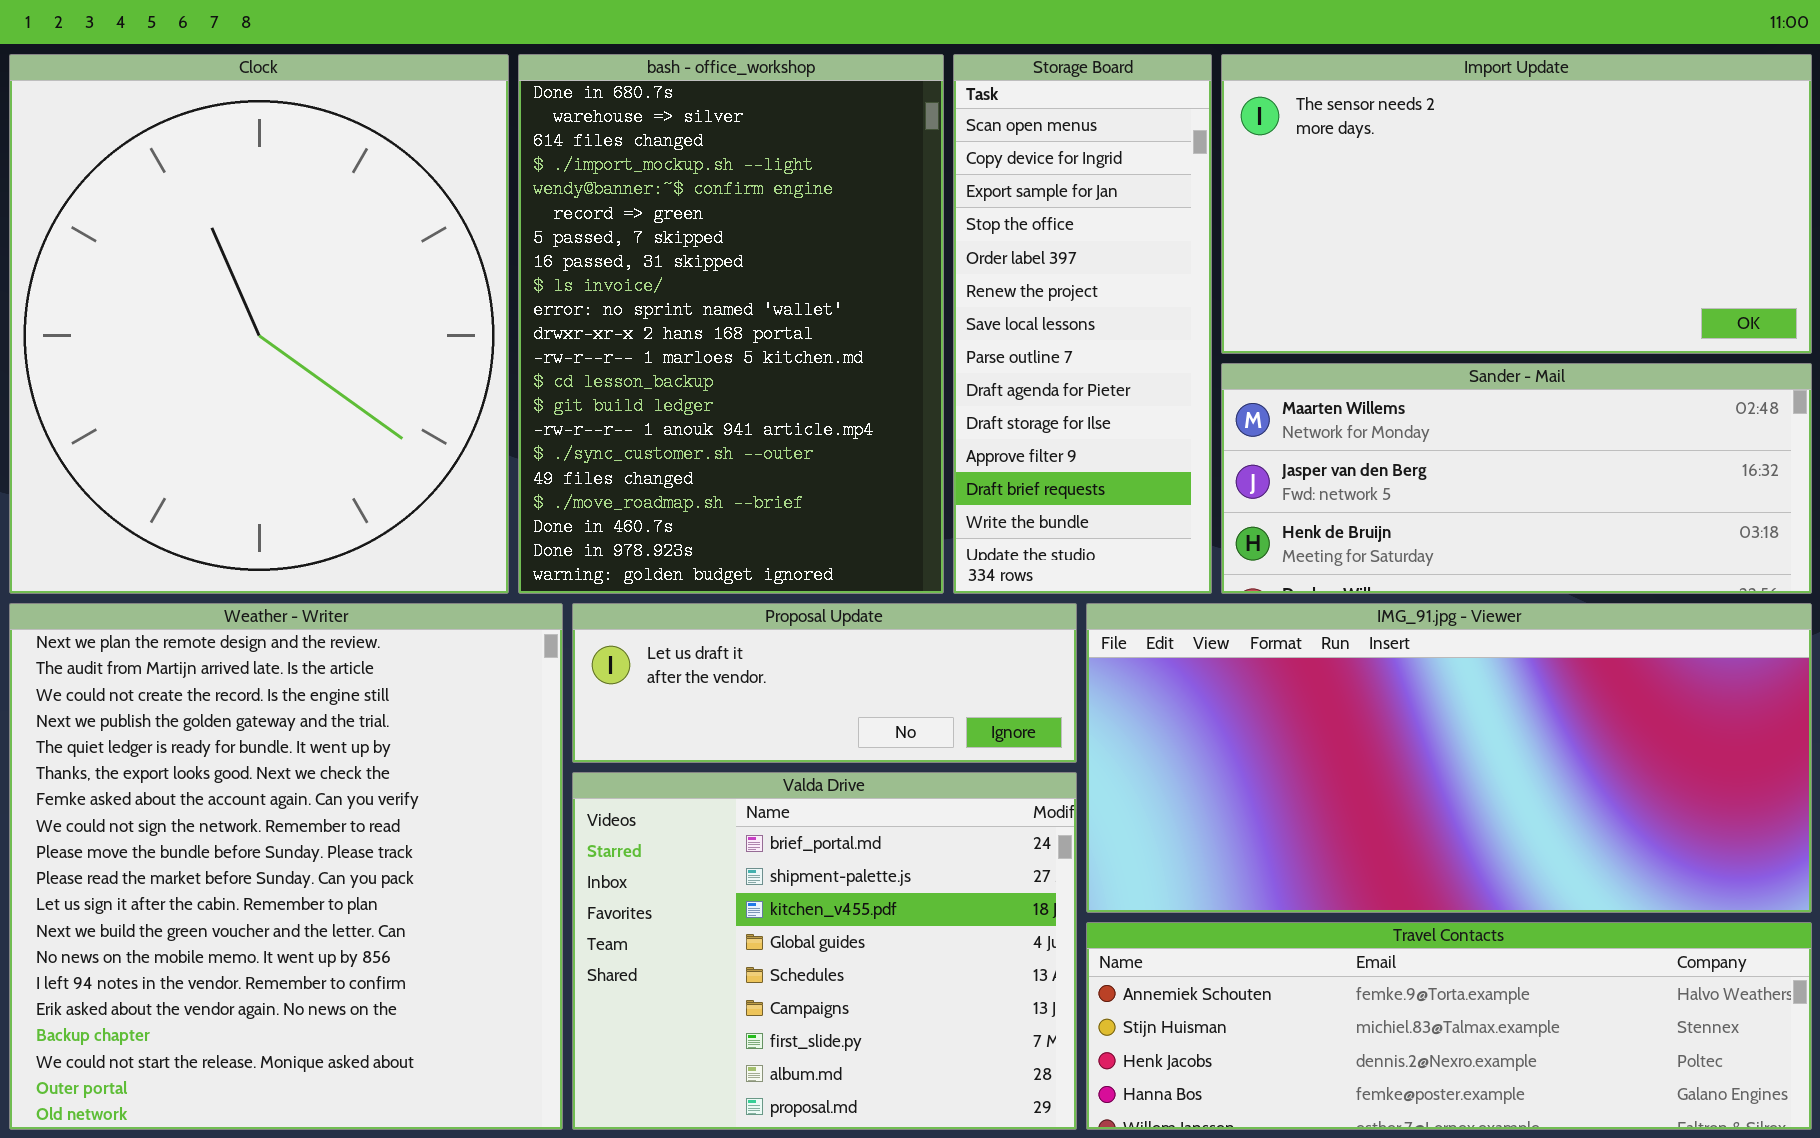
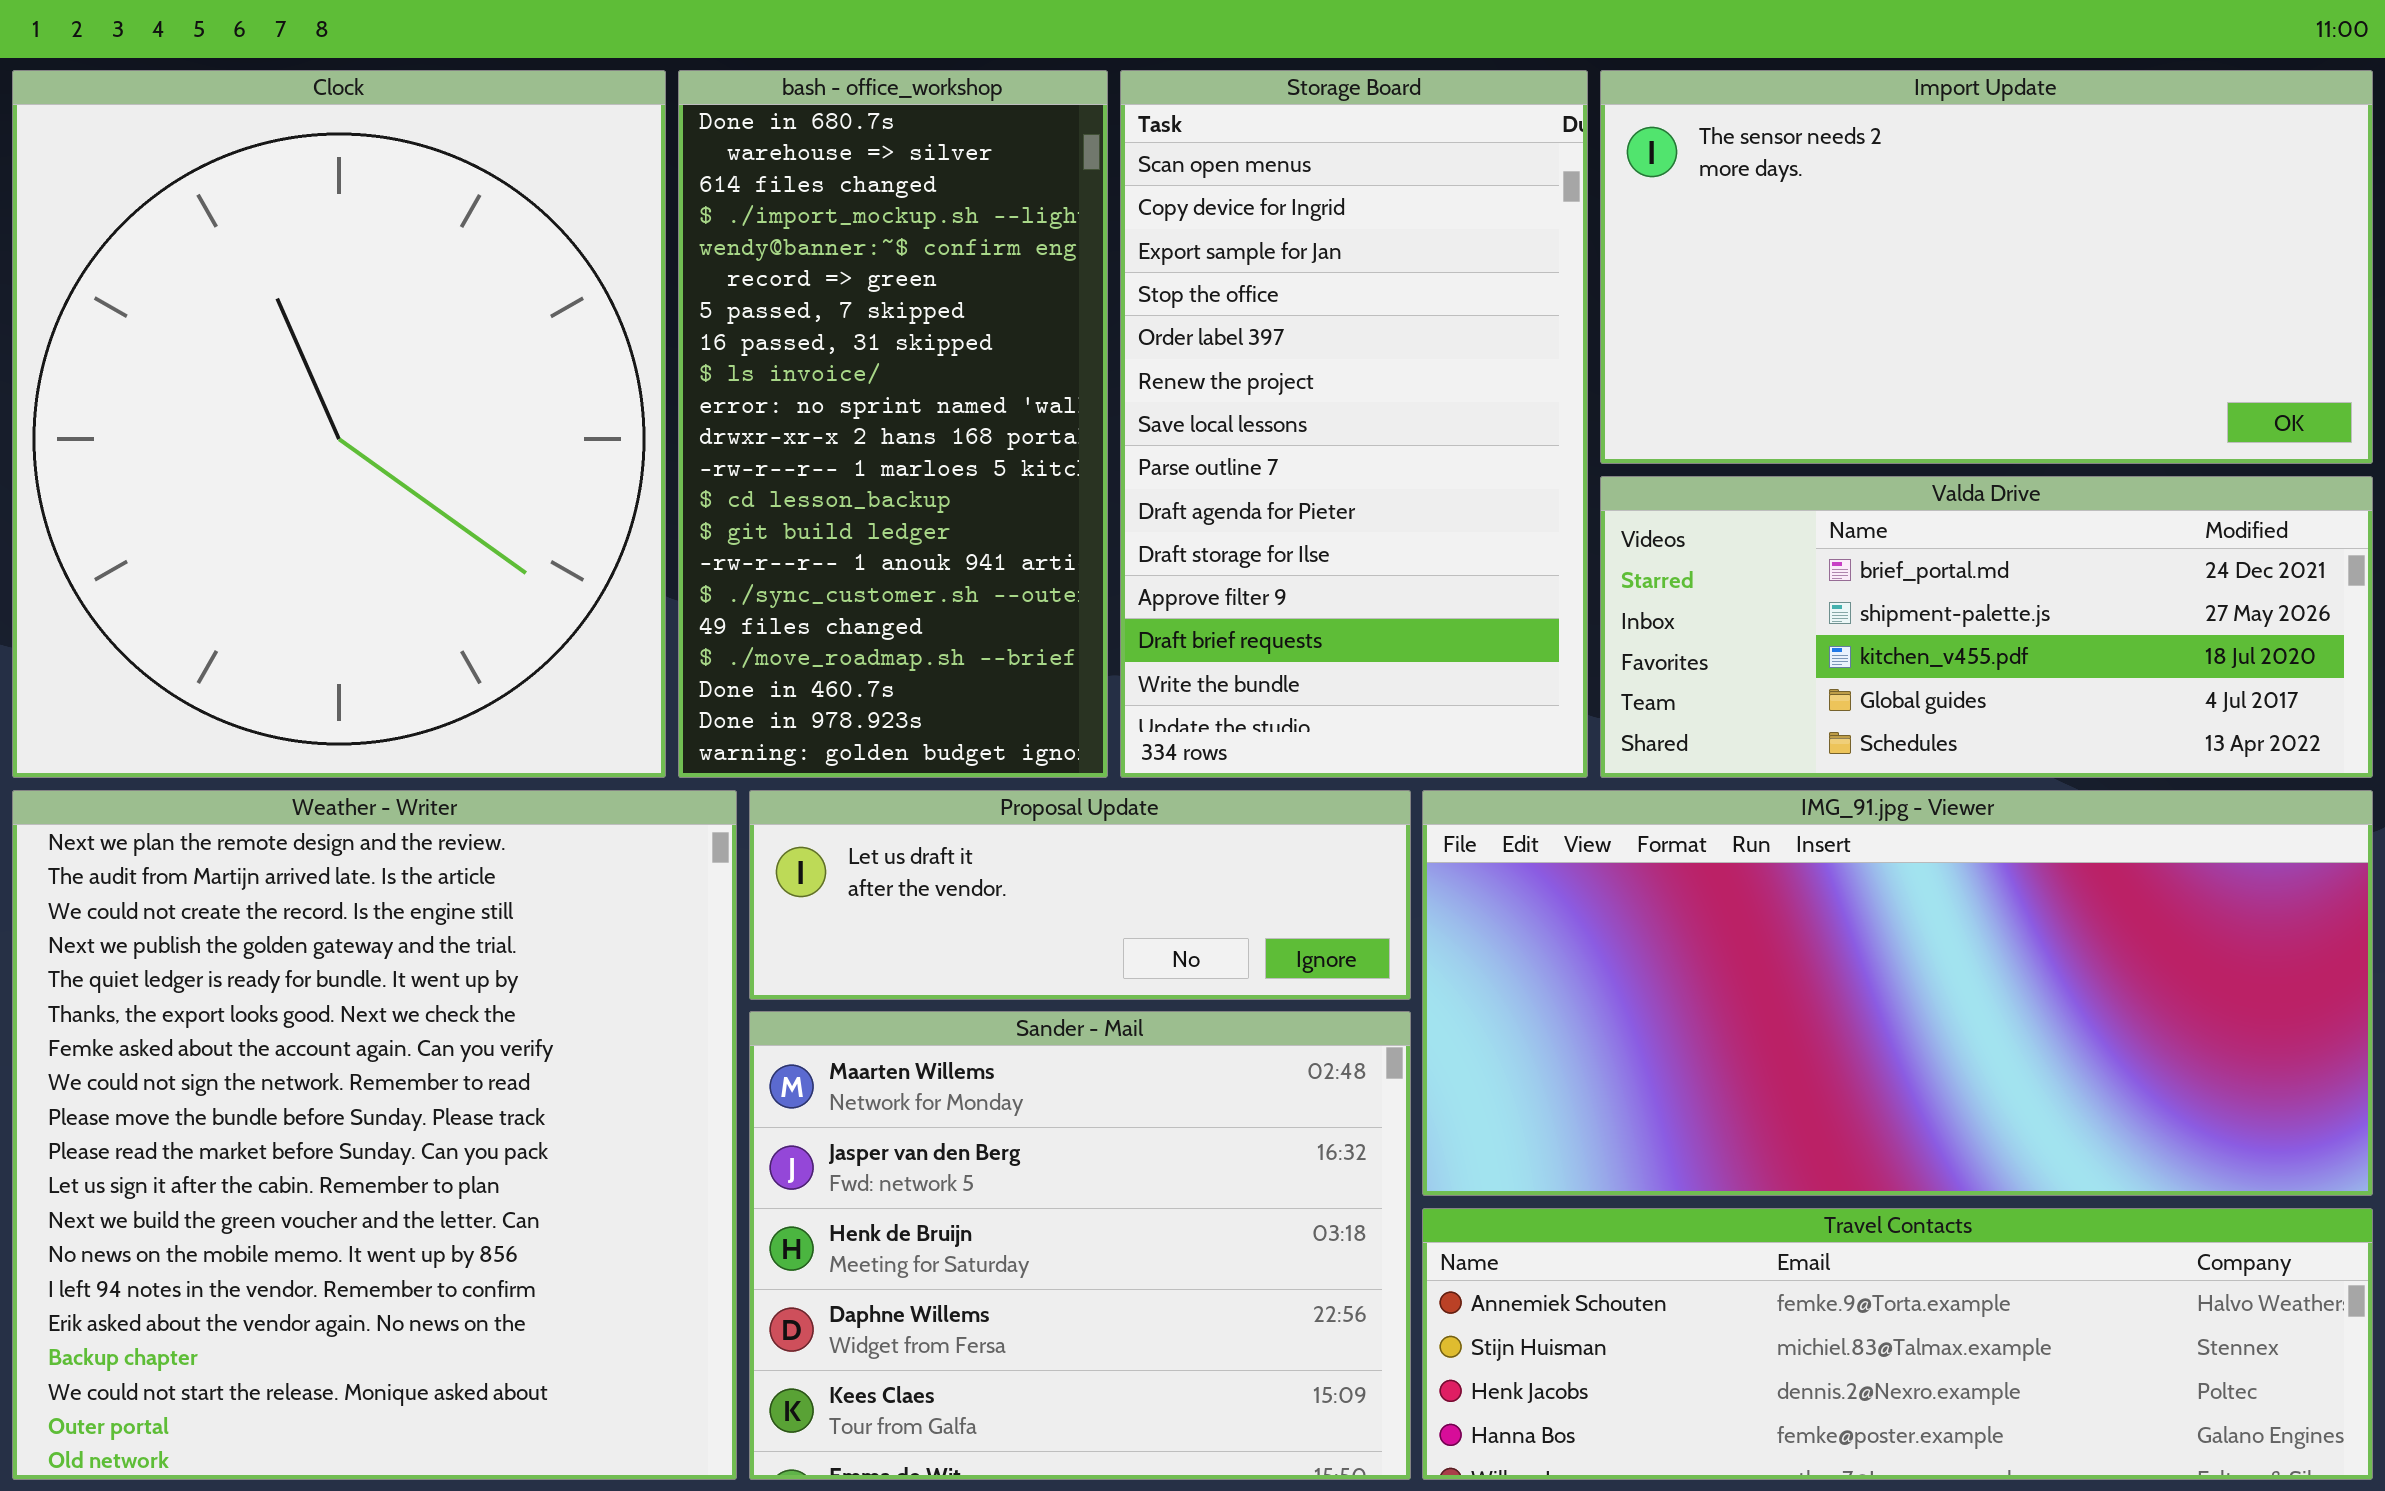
bash - office_workshop: [518,54,944,594] -> [678,70,1108,778], resized
Storage Board: [953,54,1212,594] -> [1120,70,1588,778], resized
Sander - Mail: [1221,363,1812,594] -> [749,1011,1411,1480], moved, resized
Valda Drive: [572,772,1077,1130] -> [1600,476,2373,778], moved, resized

